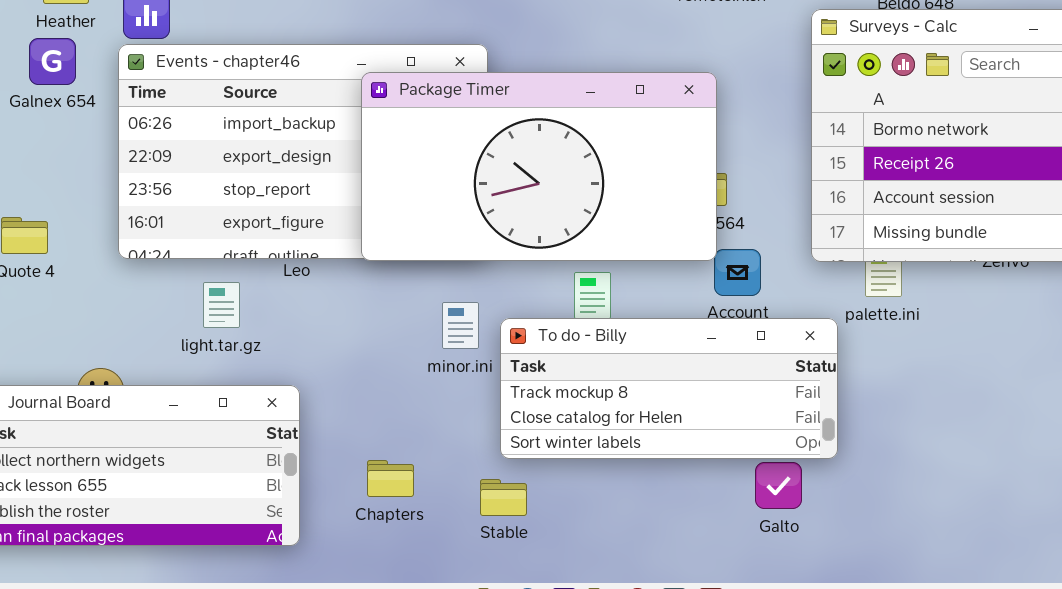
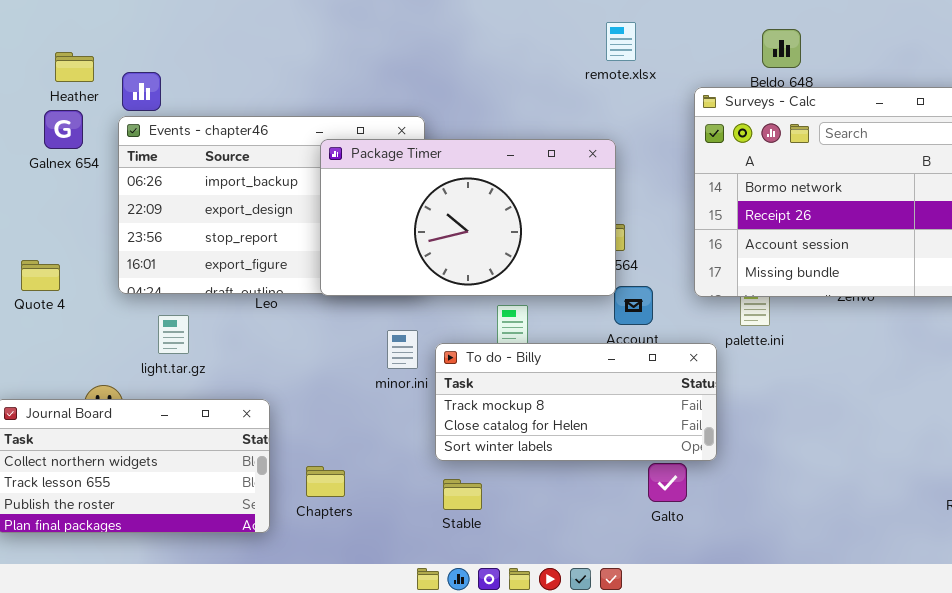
light.tar.gz: [203,282,240,328] -> [158,315,189,354], moved
Chapters: [367,460,414,497] -> [306,466,345,497], moved
Stable: [480,479,527,516] -> [443,479,482,510], moved

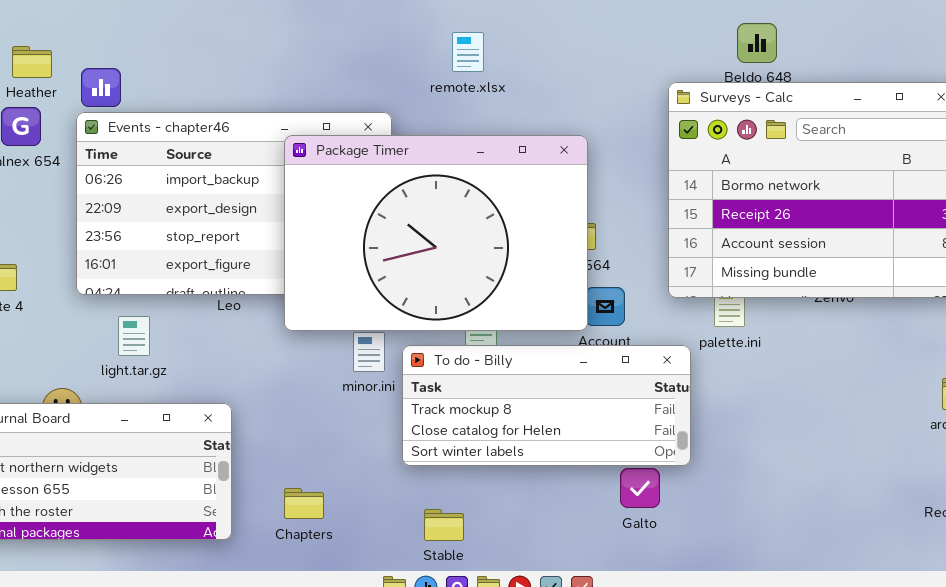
remote.xlsx: [606,22,636,61] -> [452,32,484,72], moved
Package Timer: [320,139,616,296] -> [284,135,588,331], resized
Chapters: [306,466,345,497] -> [284,488,324,519], moved
Stable: [443,479,482,510] -> [424,509,464,541], moved

